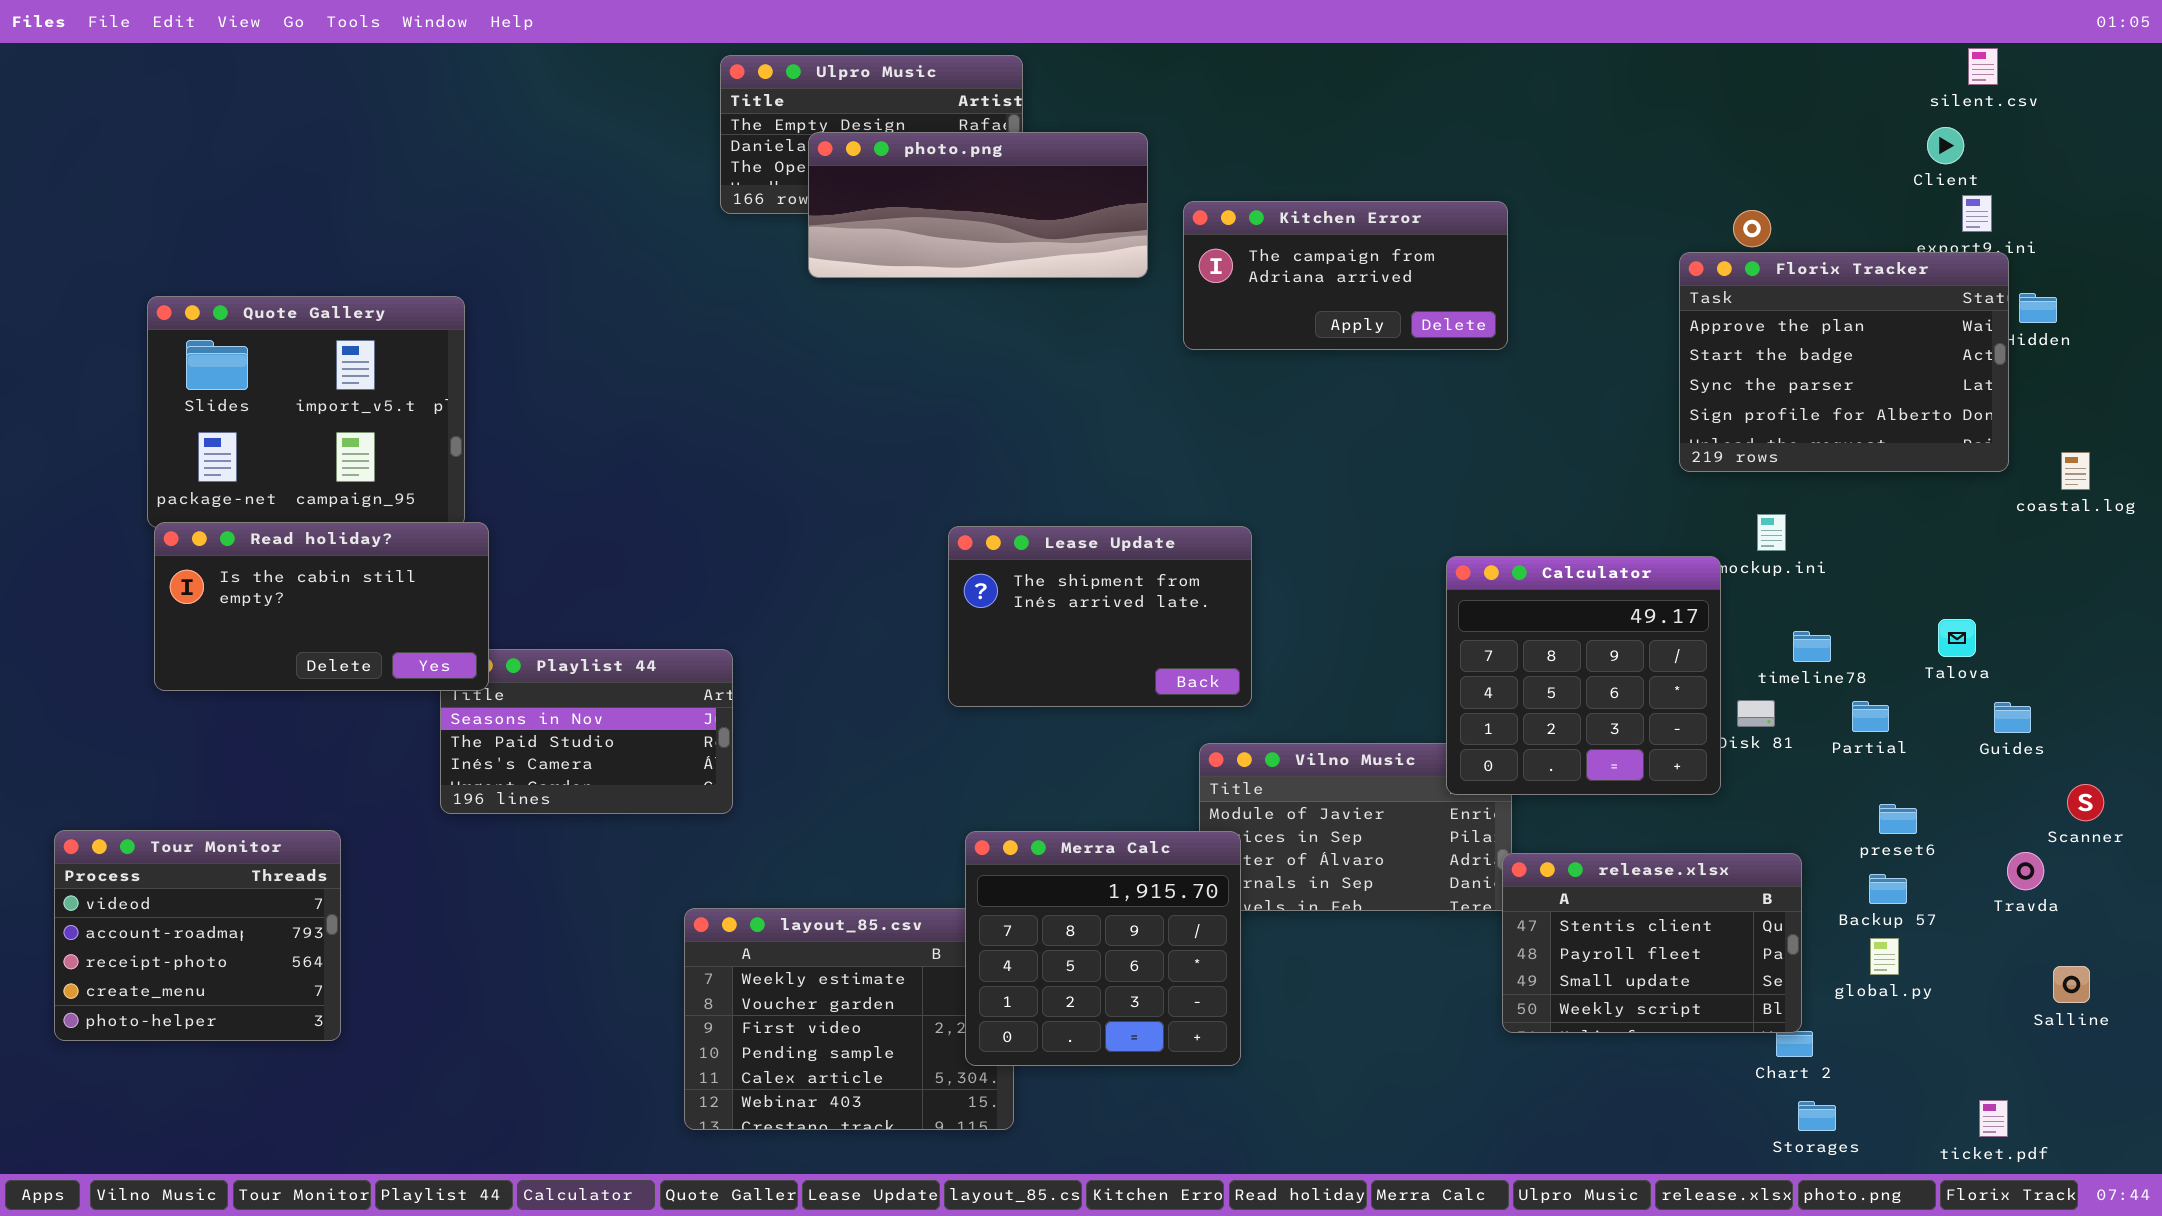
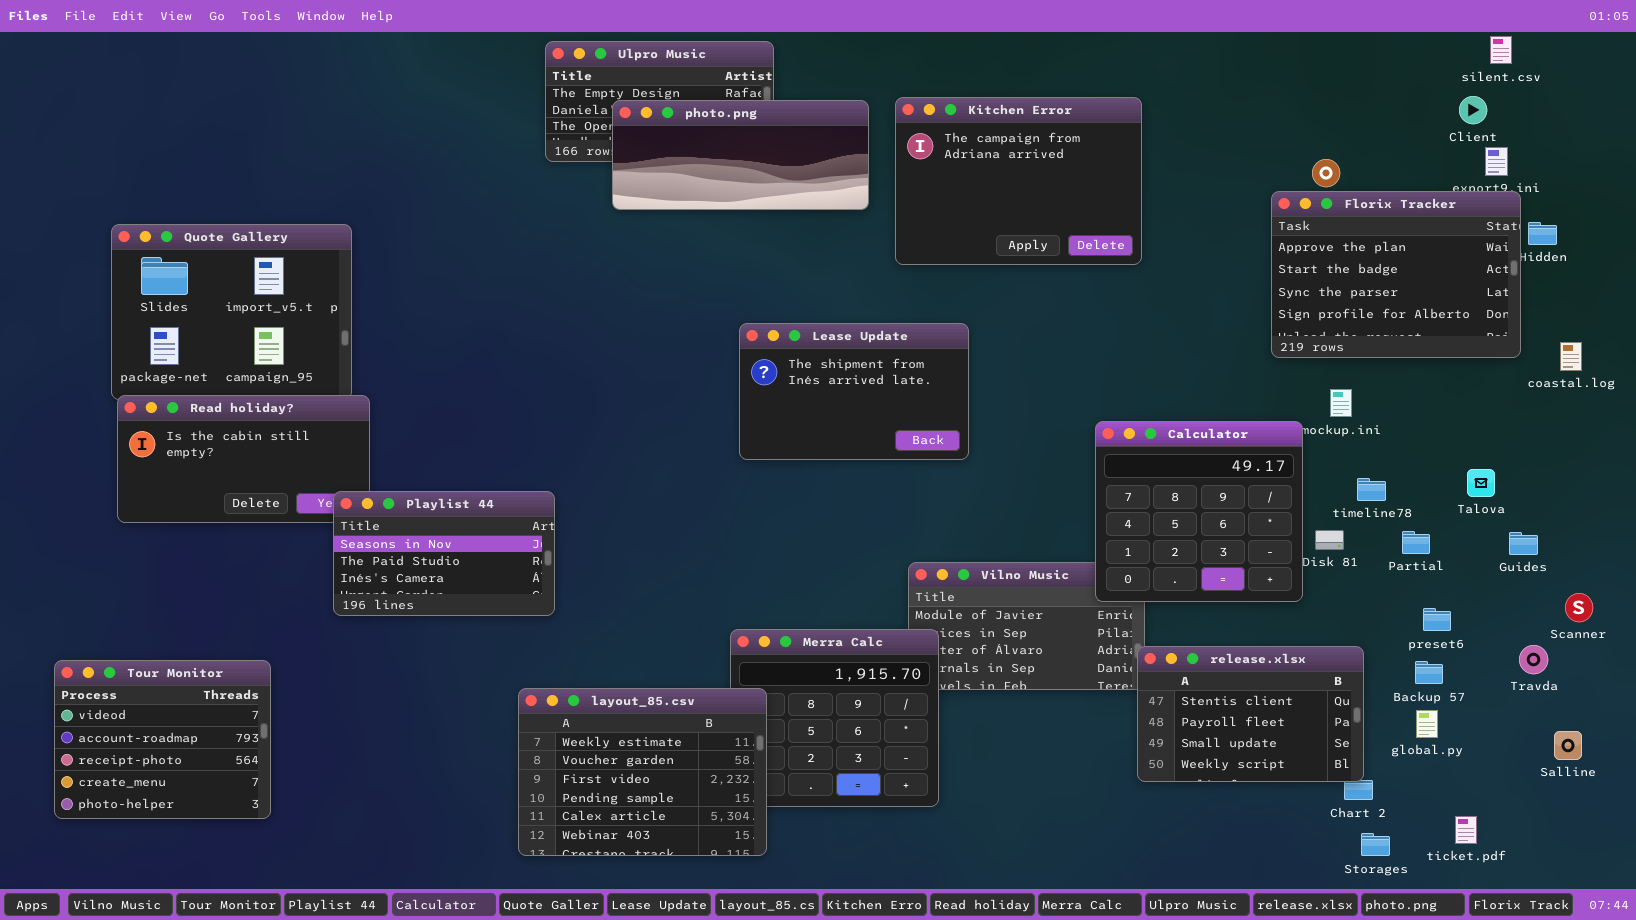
Kitchen Error: [1183,201,1508,350] -> [895,97,1142,265], resized
Lease Update: [948,526,1252,707] -> [739,323,969,460], moved
Playlist 44: [440,649,733,814] -> [333,491,555,616], raised
Tour Monitor: [54,830,341,1041] -> [54,660,271,819], moved
layout_85.csv: [684,908,1014,1130] -> [518,688,767,856], raised
ticket.pdf: [1979,1100,2008,1137] -> [1455,816,1477,844], moved

